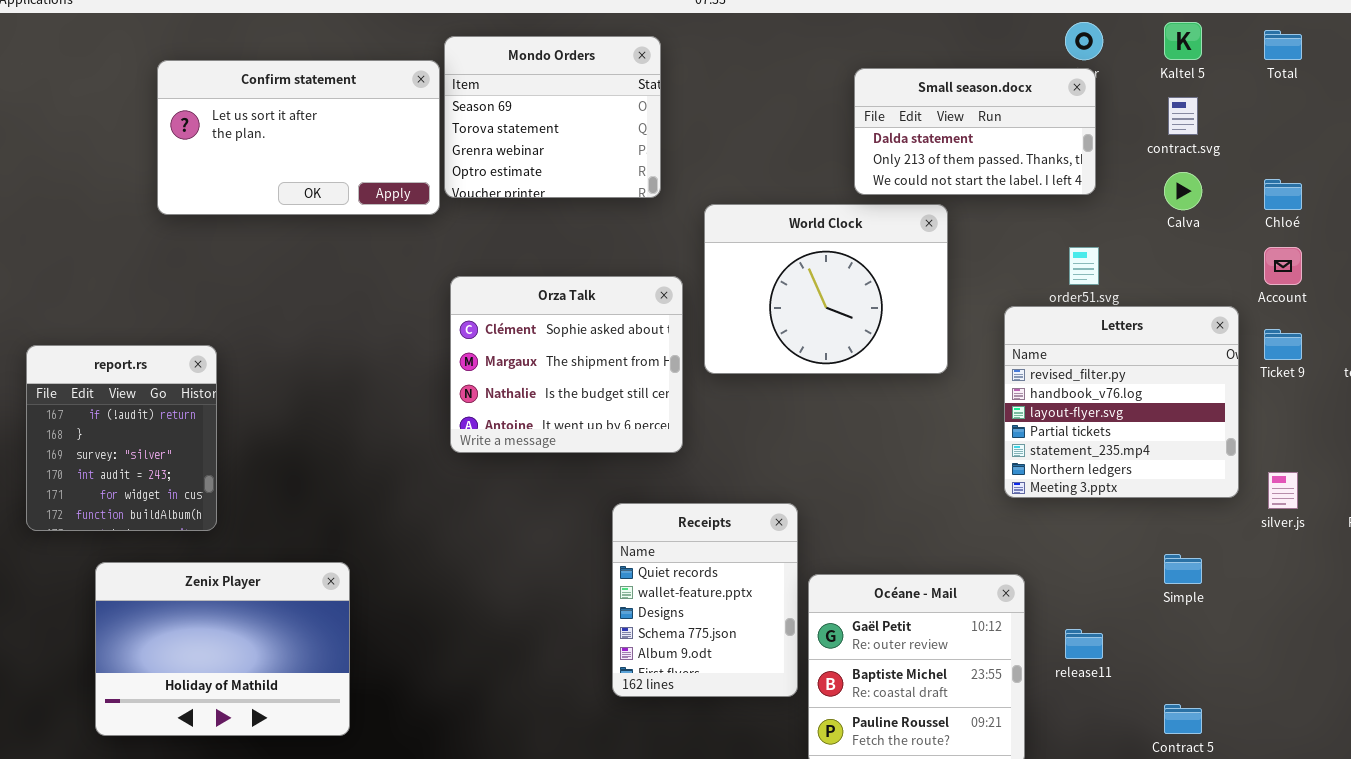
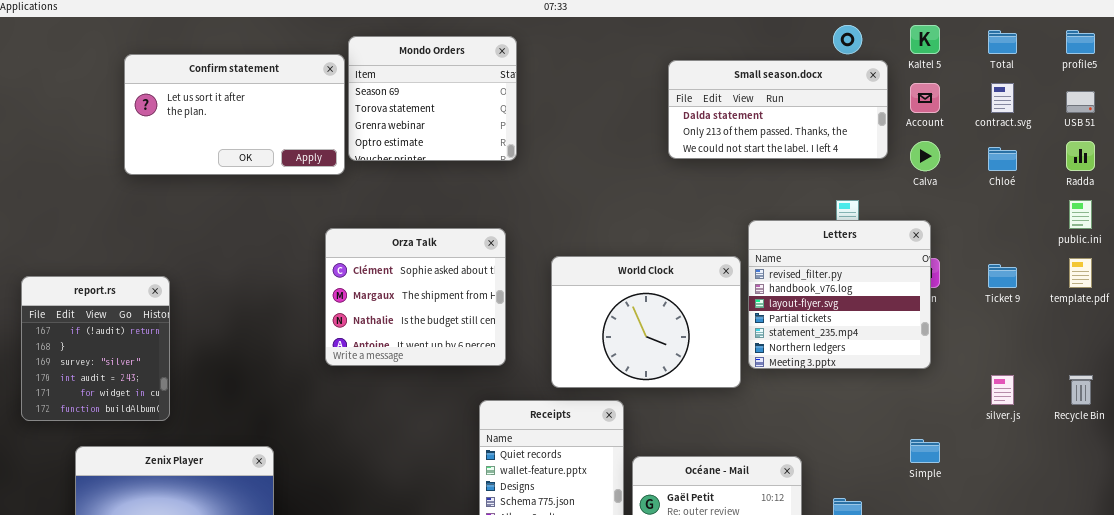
Small season.docx: [854,68,1096,195] -> [668,60,888,159], resized
contract.svg: [1168,97,1198,135] -> [991,83,1014,113], moved
World Clock: [704,204,948,374] -> [551,256,741,388], moved
Account: [1264,247,1302,285] -> [910,83,940,113], moved
Orza Talk: [450,276,683,453] -> [325,228,506,366], moved
Letters: [1004,306,1239,498] -> [748,220,931,369], moved

